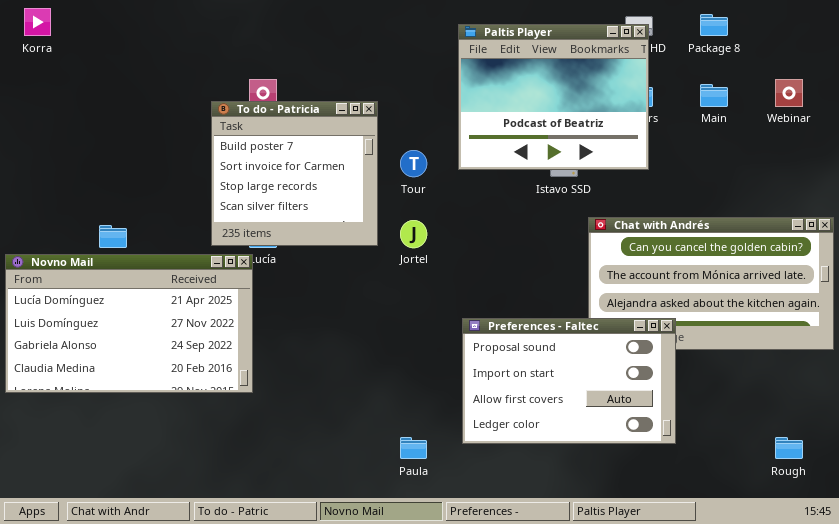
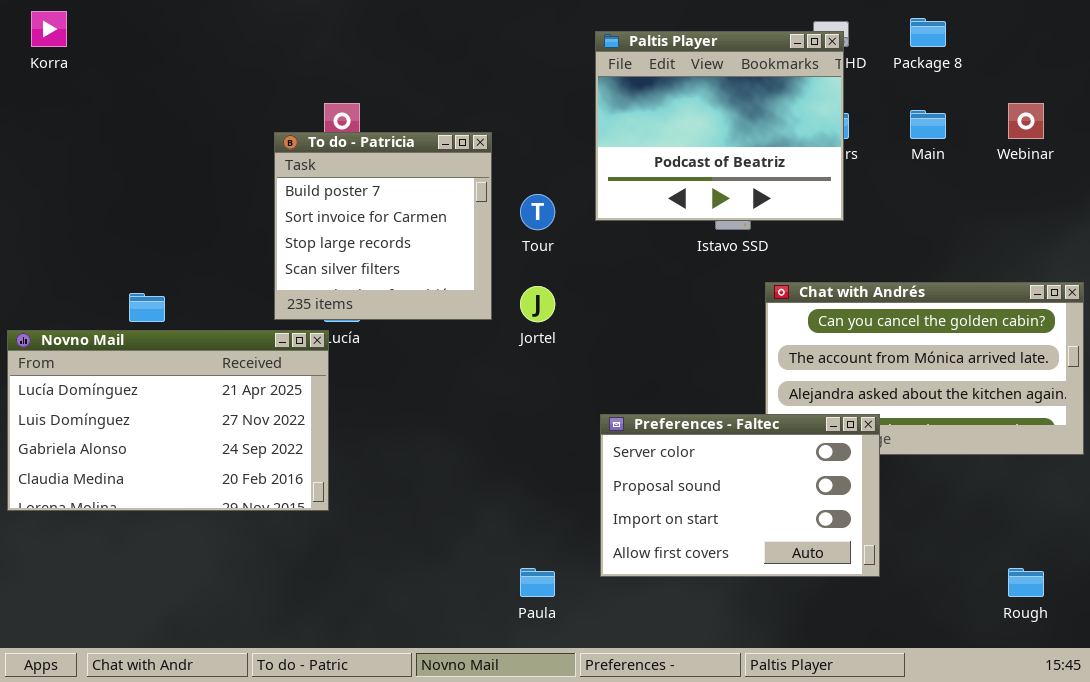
Preferences - Faltec: [462,318,676,444] -> [600,414,880,577], scrolled up 1 row

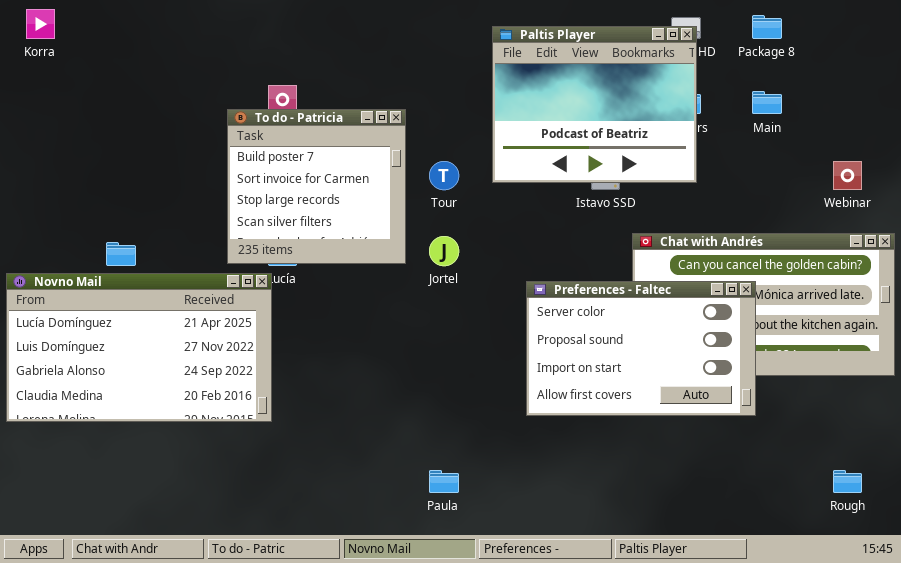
Webinar: [1008,103,1044,139] -> [833,161,862,190], moved
Preferences - Faltec: [600,414,880,577] -> [526,281,756,416], moved

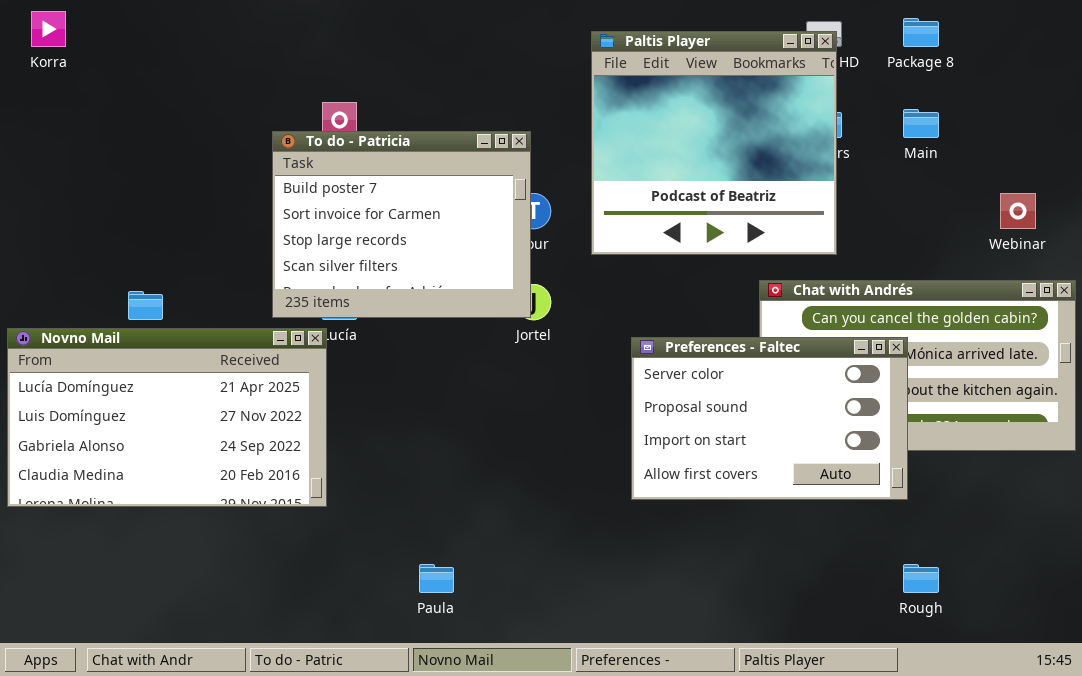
Paltis Player: [492,26,697,183] -> [591,31,837,255], resized
To do - Patricia: [227,109,406,264] -> [272,131,531,318], resized
Paula: [429,470,459,493] -> [419,564,454,593], moved
Rough: [833,470,862,493] -> [903,564,939,593], moved

